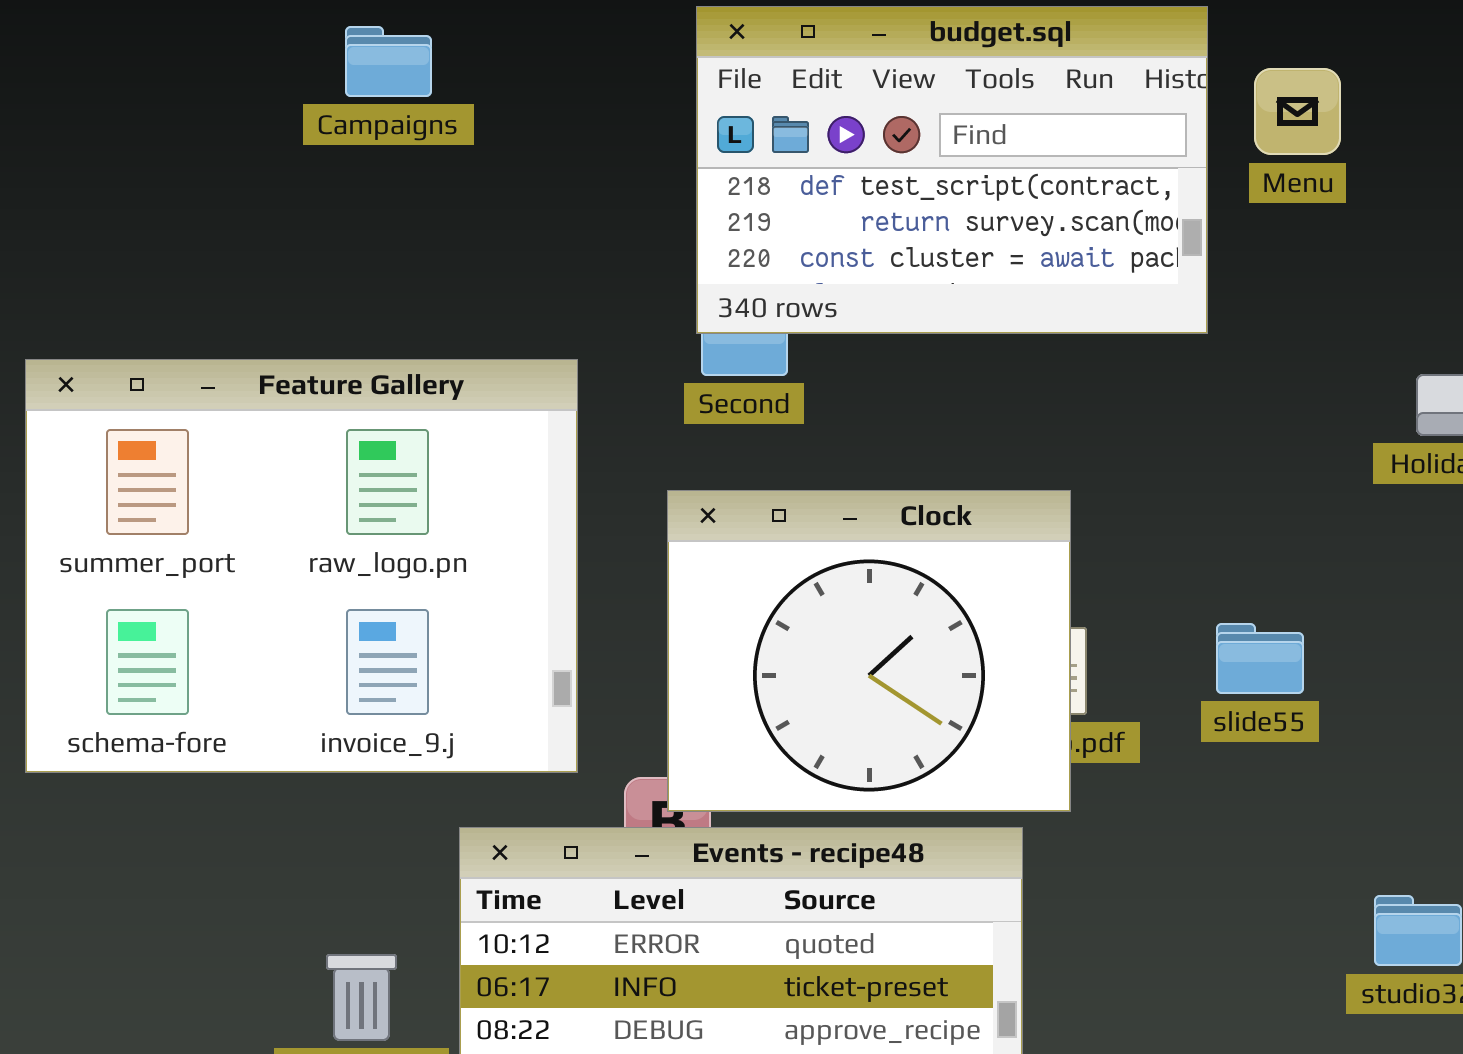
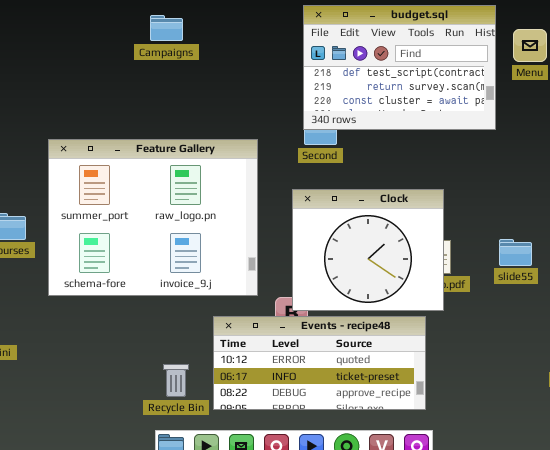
Campaigns: [345,26,432,97] -> [150,15,183,41], moved

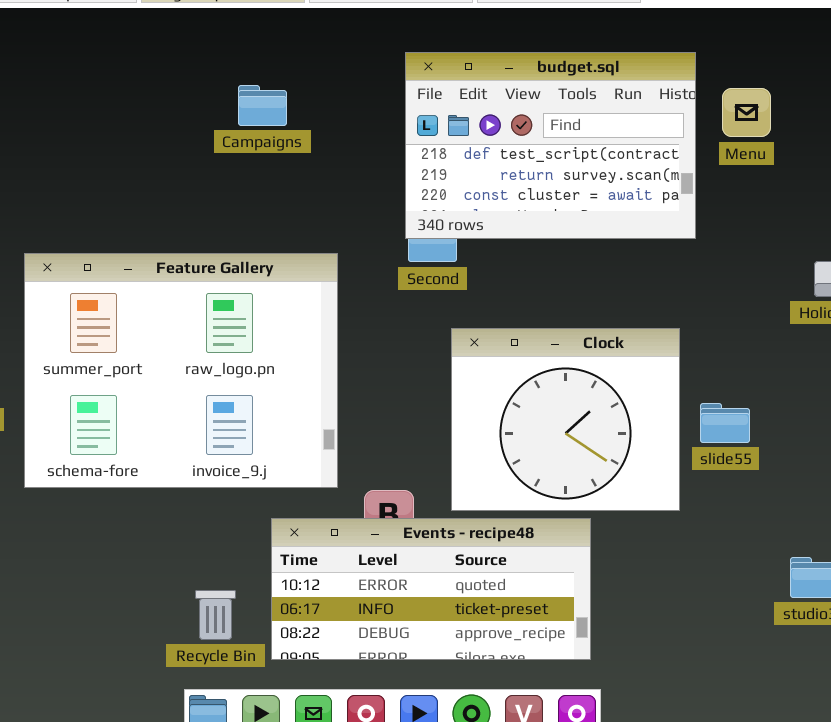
Campaigns: [150,15,183,41] -> [238,85,287,126], moved
Clock: [292,189,444,311] -> [451,328,680,511], moved

